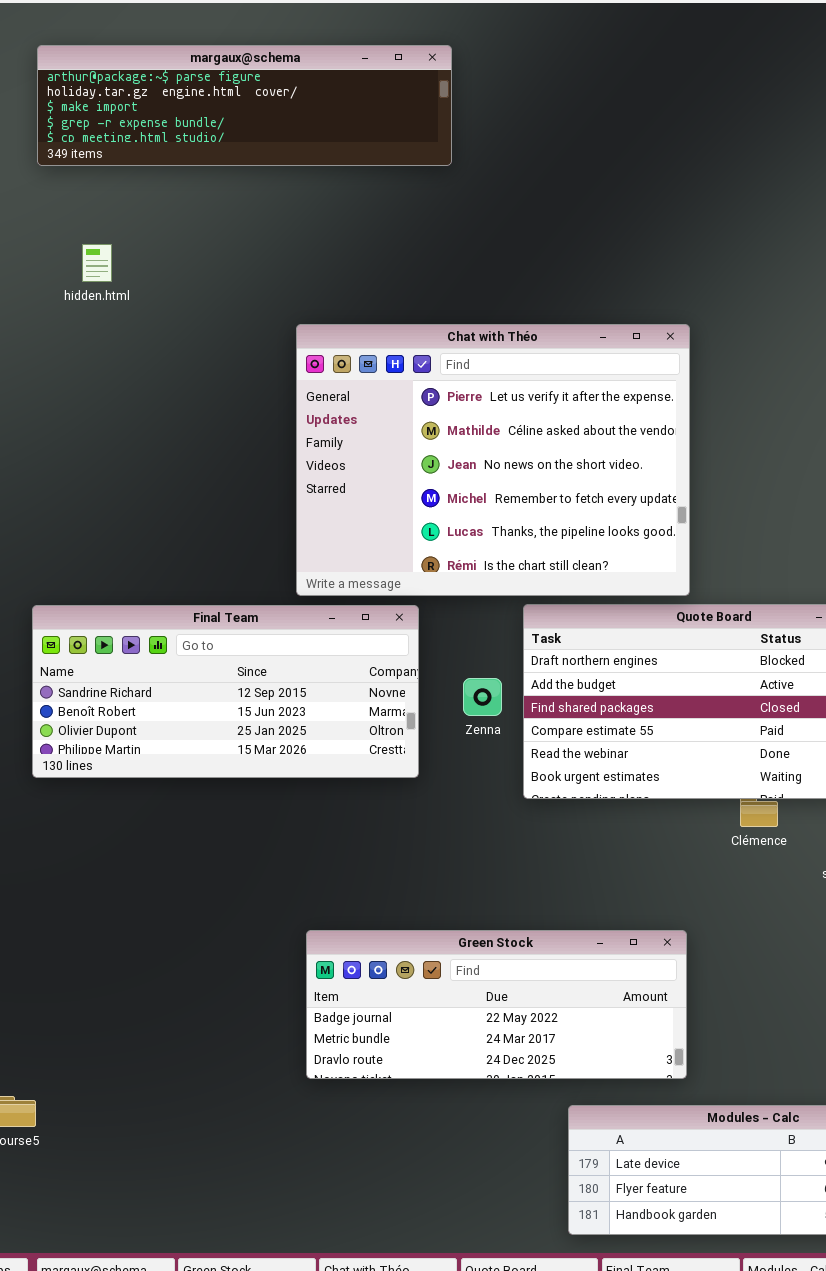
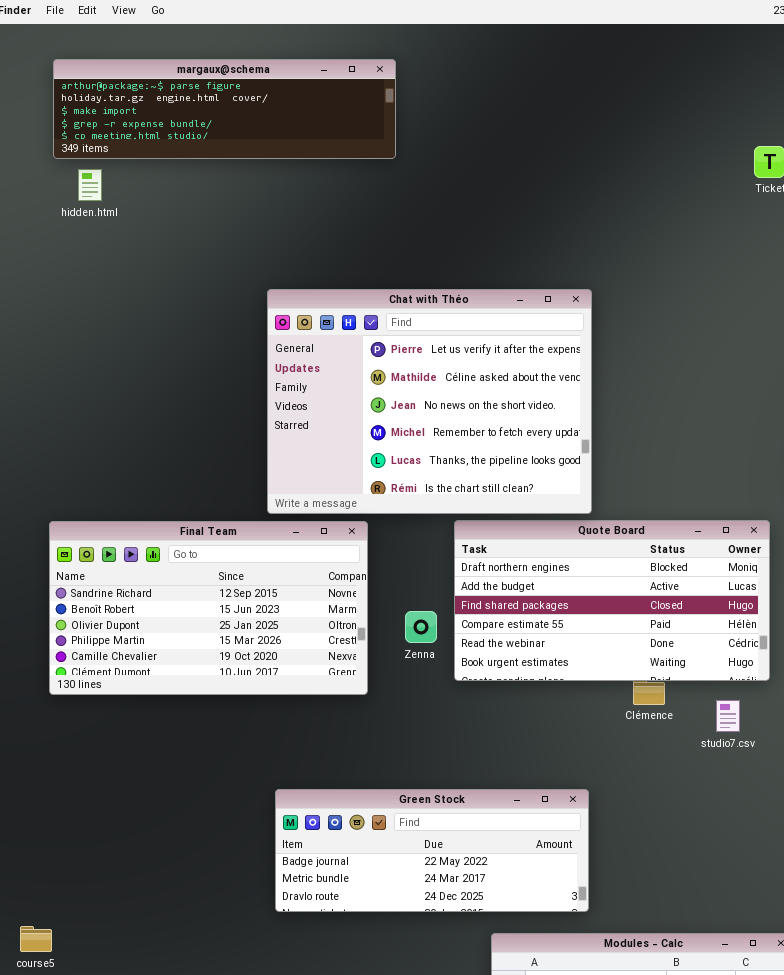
hidden.html: [82,244,112,282] -> [78,169,102,201], moved
Final Team: [32,605,419,778] -> [49,521,368,695], resized
Zenna: [463,678,502,716] -> [405,611,437,643], moved

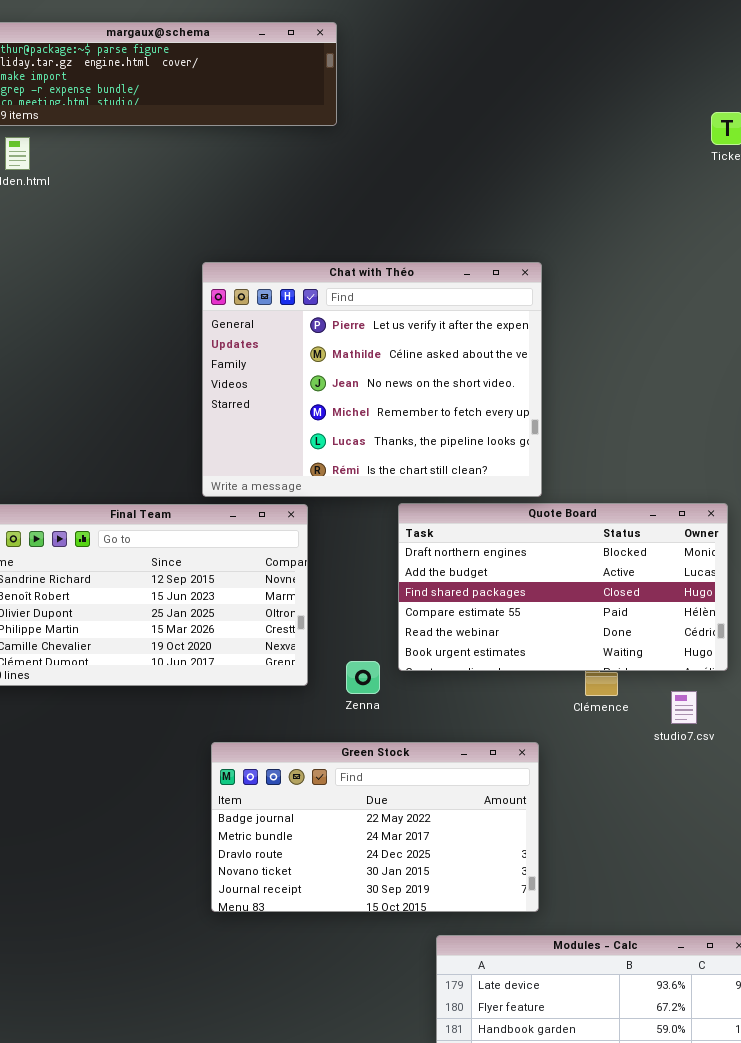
Zenna: [405,611,437,643] -> [346,661,380,694], moved
Green Stock: [275,789,589,912] -> [211,742,539,912], resized

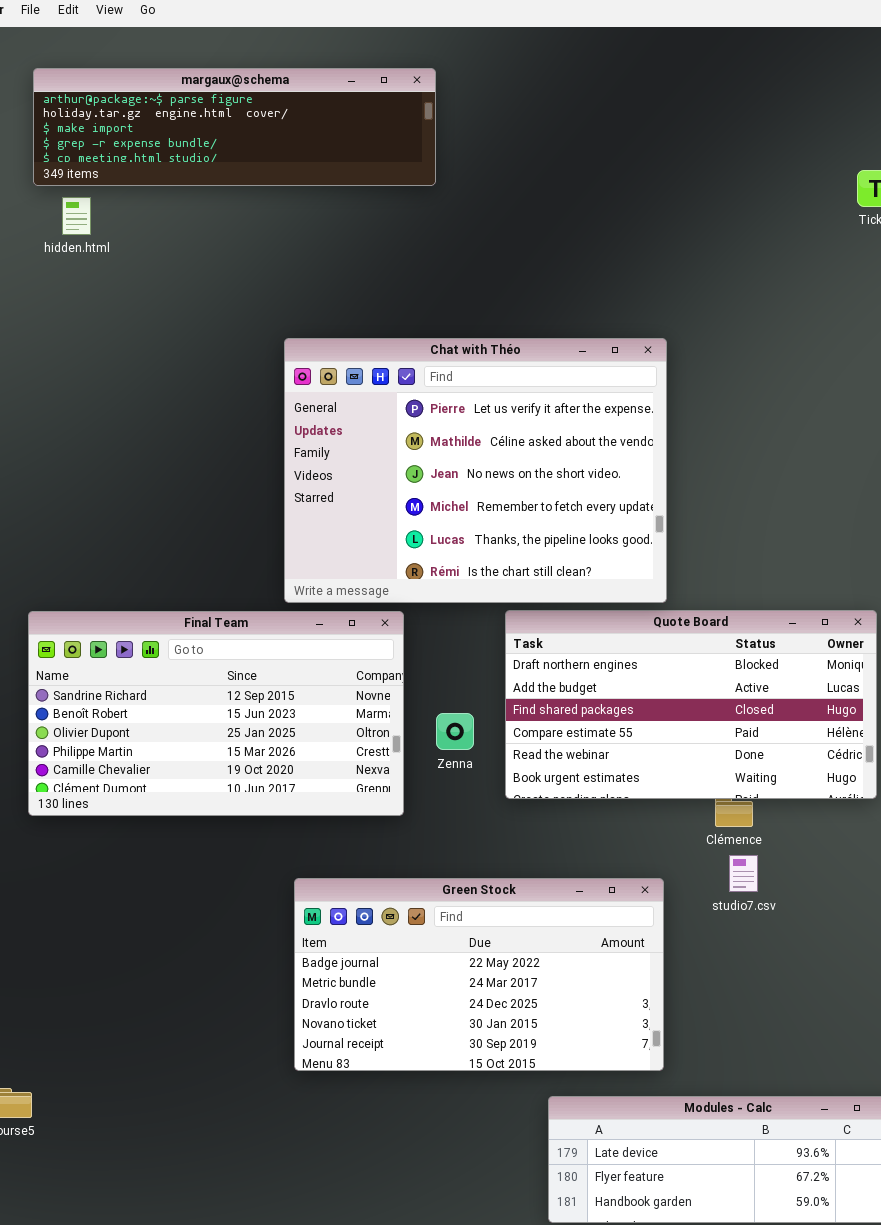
Zenna: [346,661,380,694] -> [436,713,474,750], moved
studio7.csv: [671,691,697,724] -> [729,855,758,892], moved

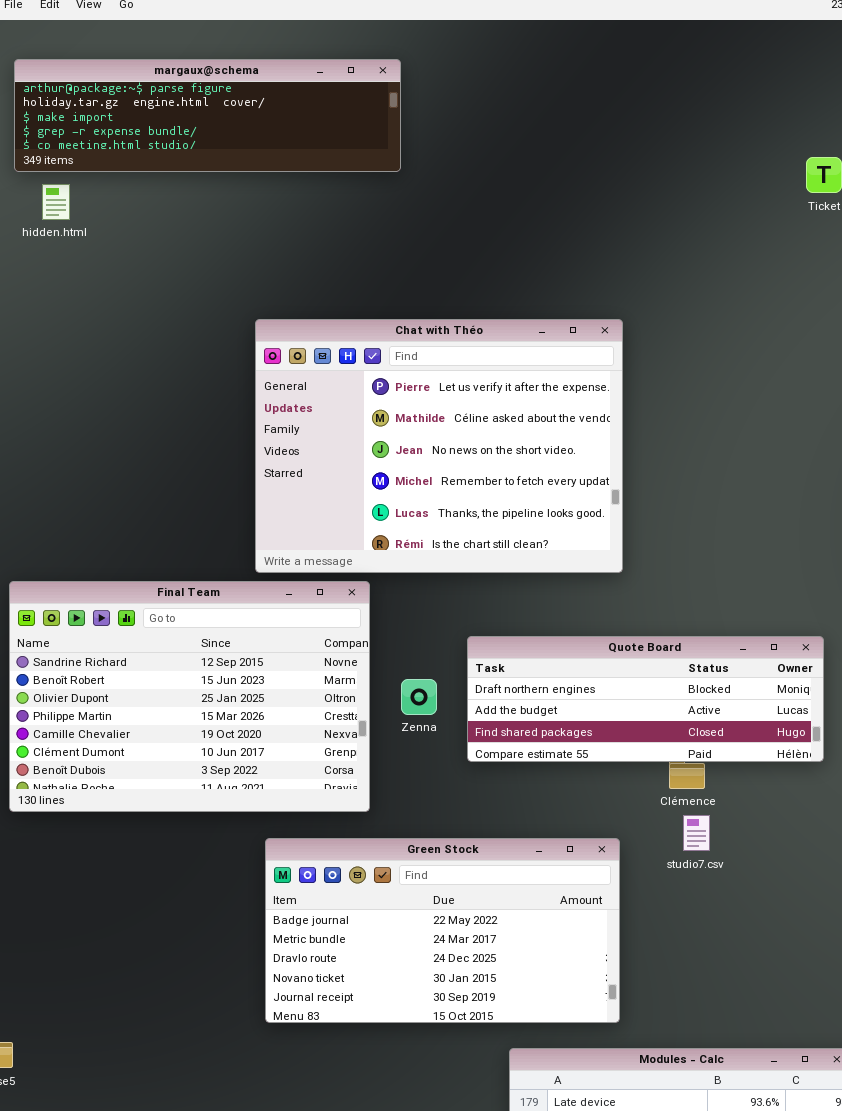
Quote Board: [505,610,877,799] -> [467,636,824,762], resized
Final Team: [28,611,404,816] -> [9,581,370,812], resized

